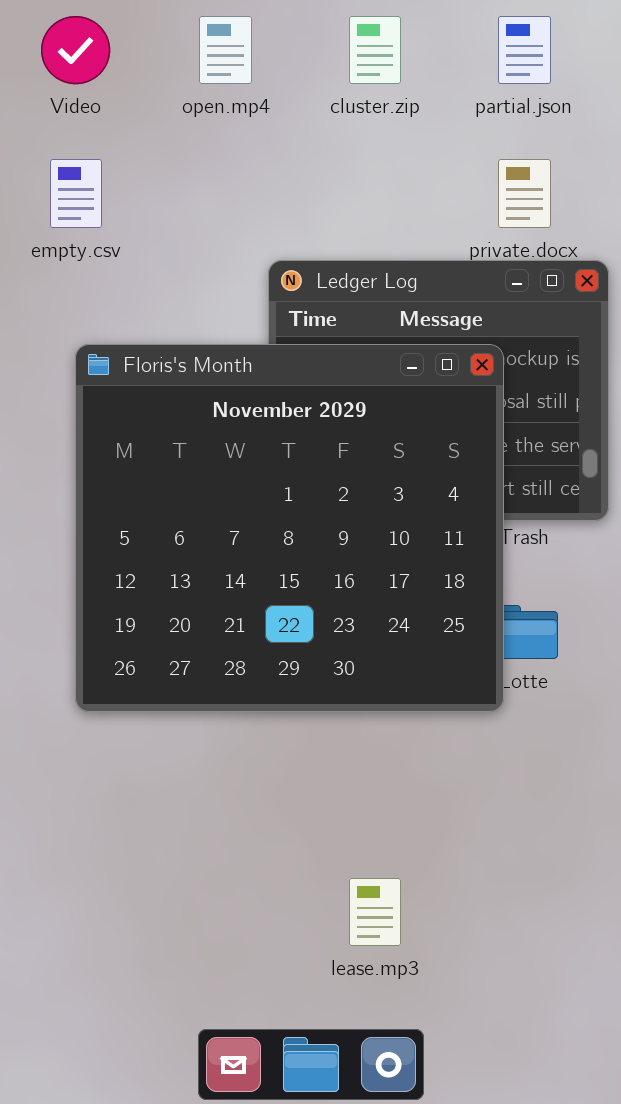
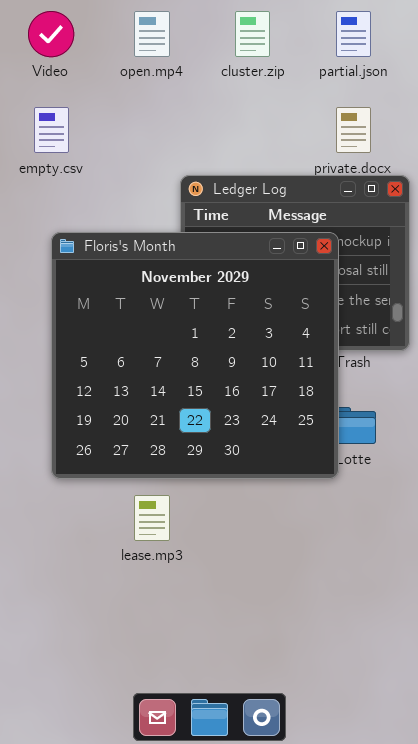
lease.mp3: [349,878,401,946] -> [134,495,170,541], moved

